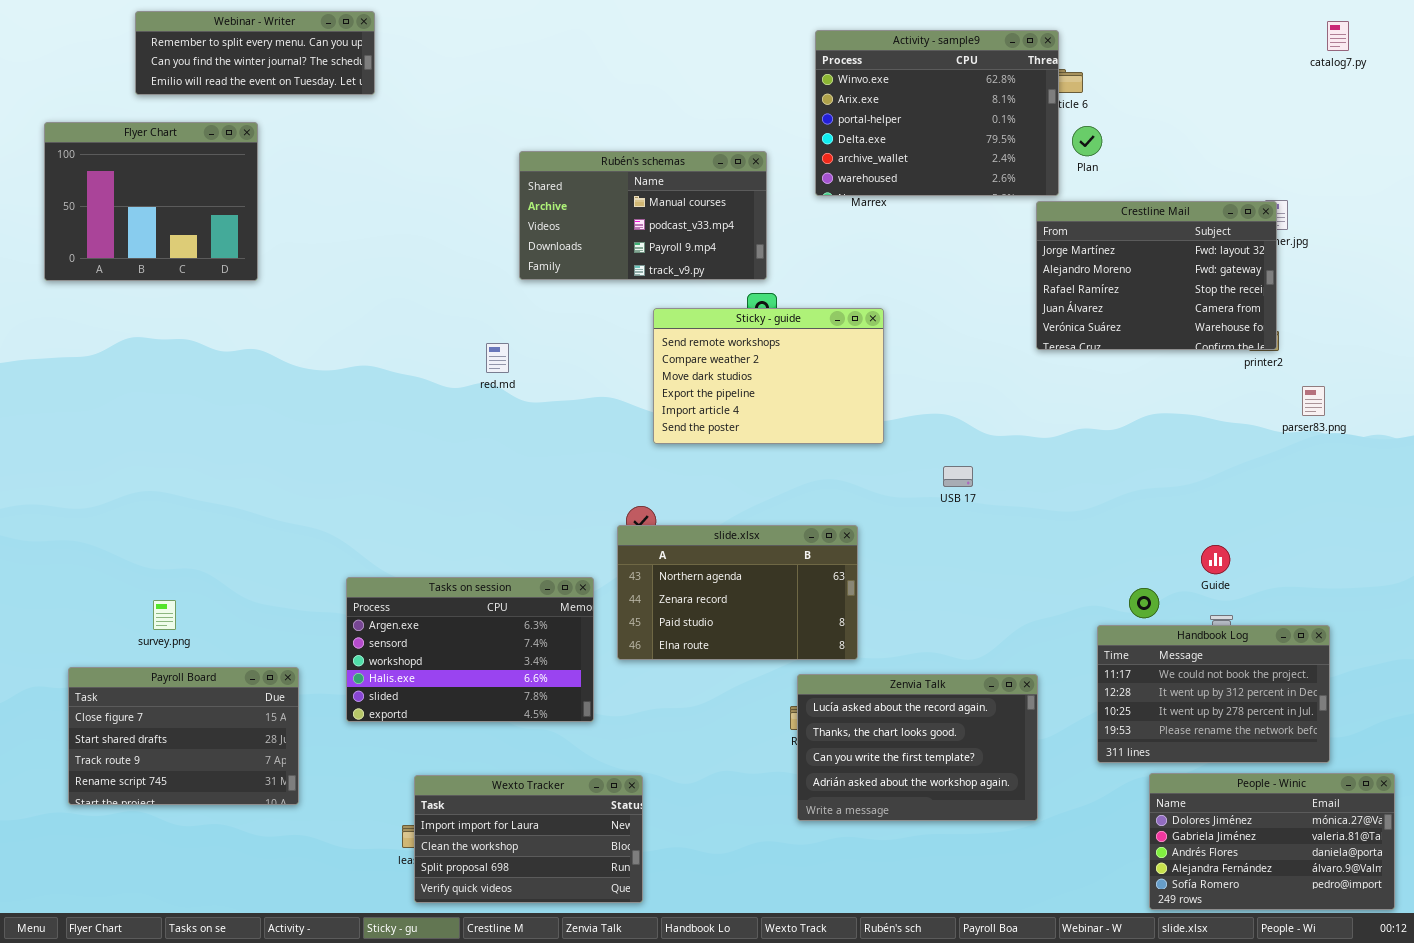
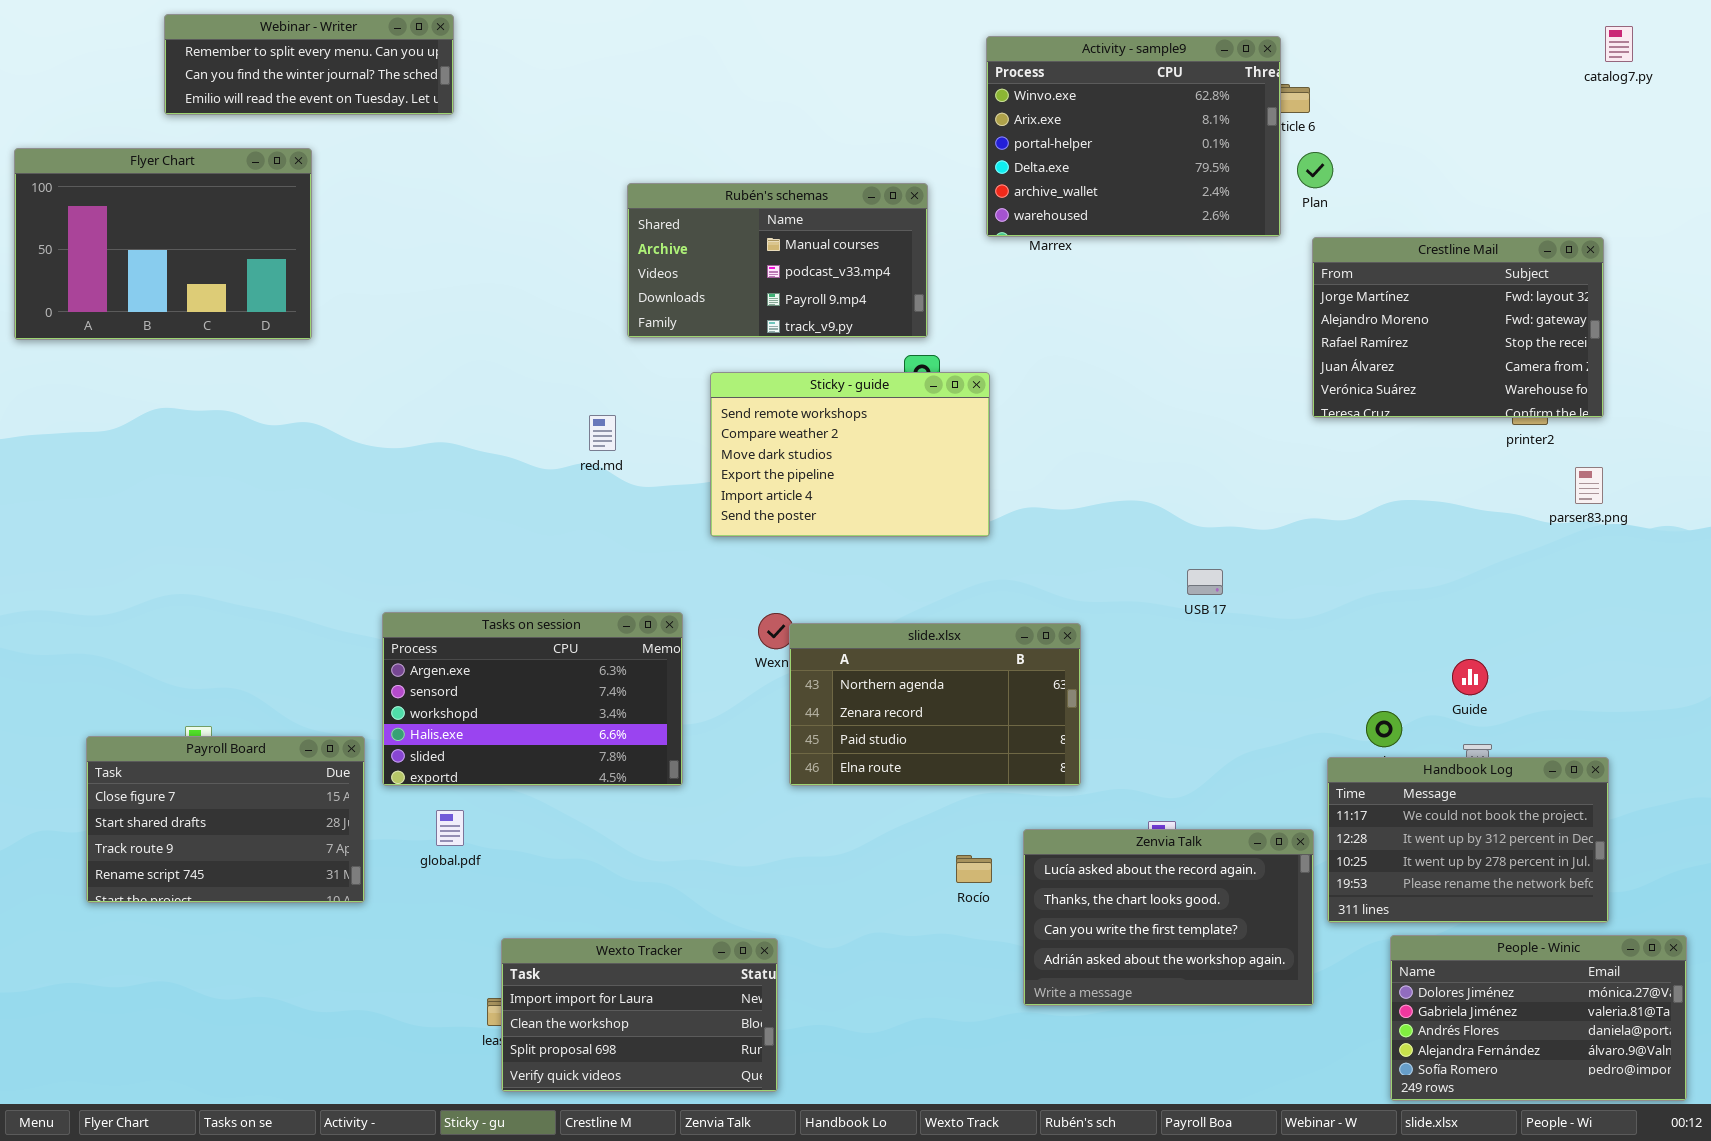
Flyer Chart: [44,122,258,281] -> [14,148,312,340], resized
Crestline Mail: [1036,201,1277,350] -> [1312,237,1604,418], moved
Sticky - guide: [653,308,884,444] -> [710,372,990,537], moved
USB 17: [943,466,973,487] -> [1187,569,1223,595], moved
slide.xlsx: [617,525,858,660] -> [789,623,1081,786], moved
Tasks on session: [346,577,594,722] -> [382,612,683,786], moved
Payroll Board: [68,667,299,805] -> [86,736,365,903], moved
Zenvia Talk: [797,674,1038,821] -> [1023,829,1314,1006], moved

